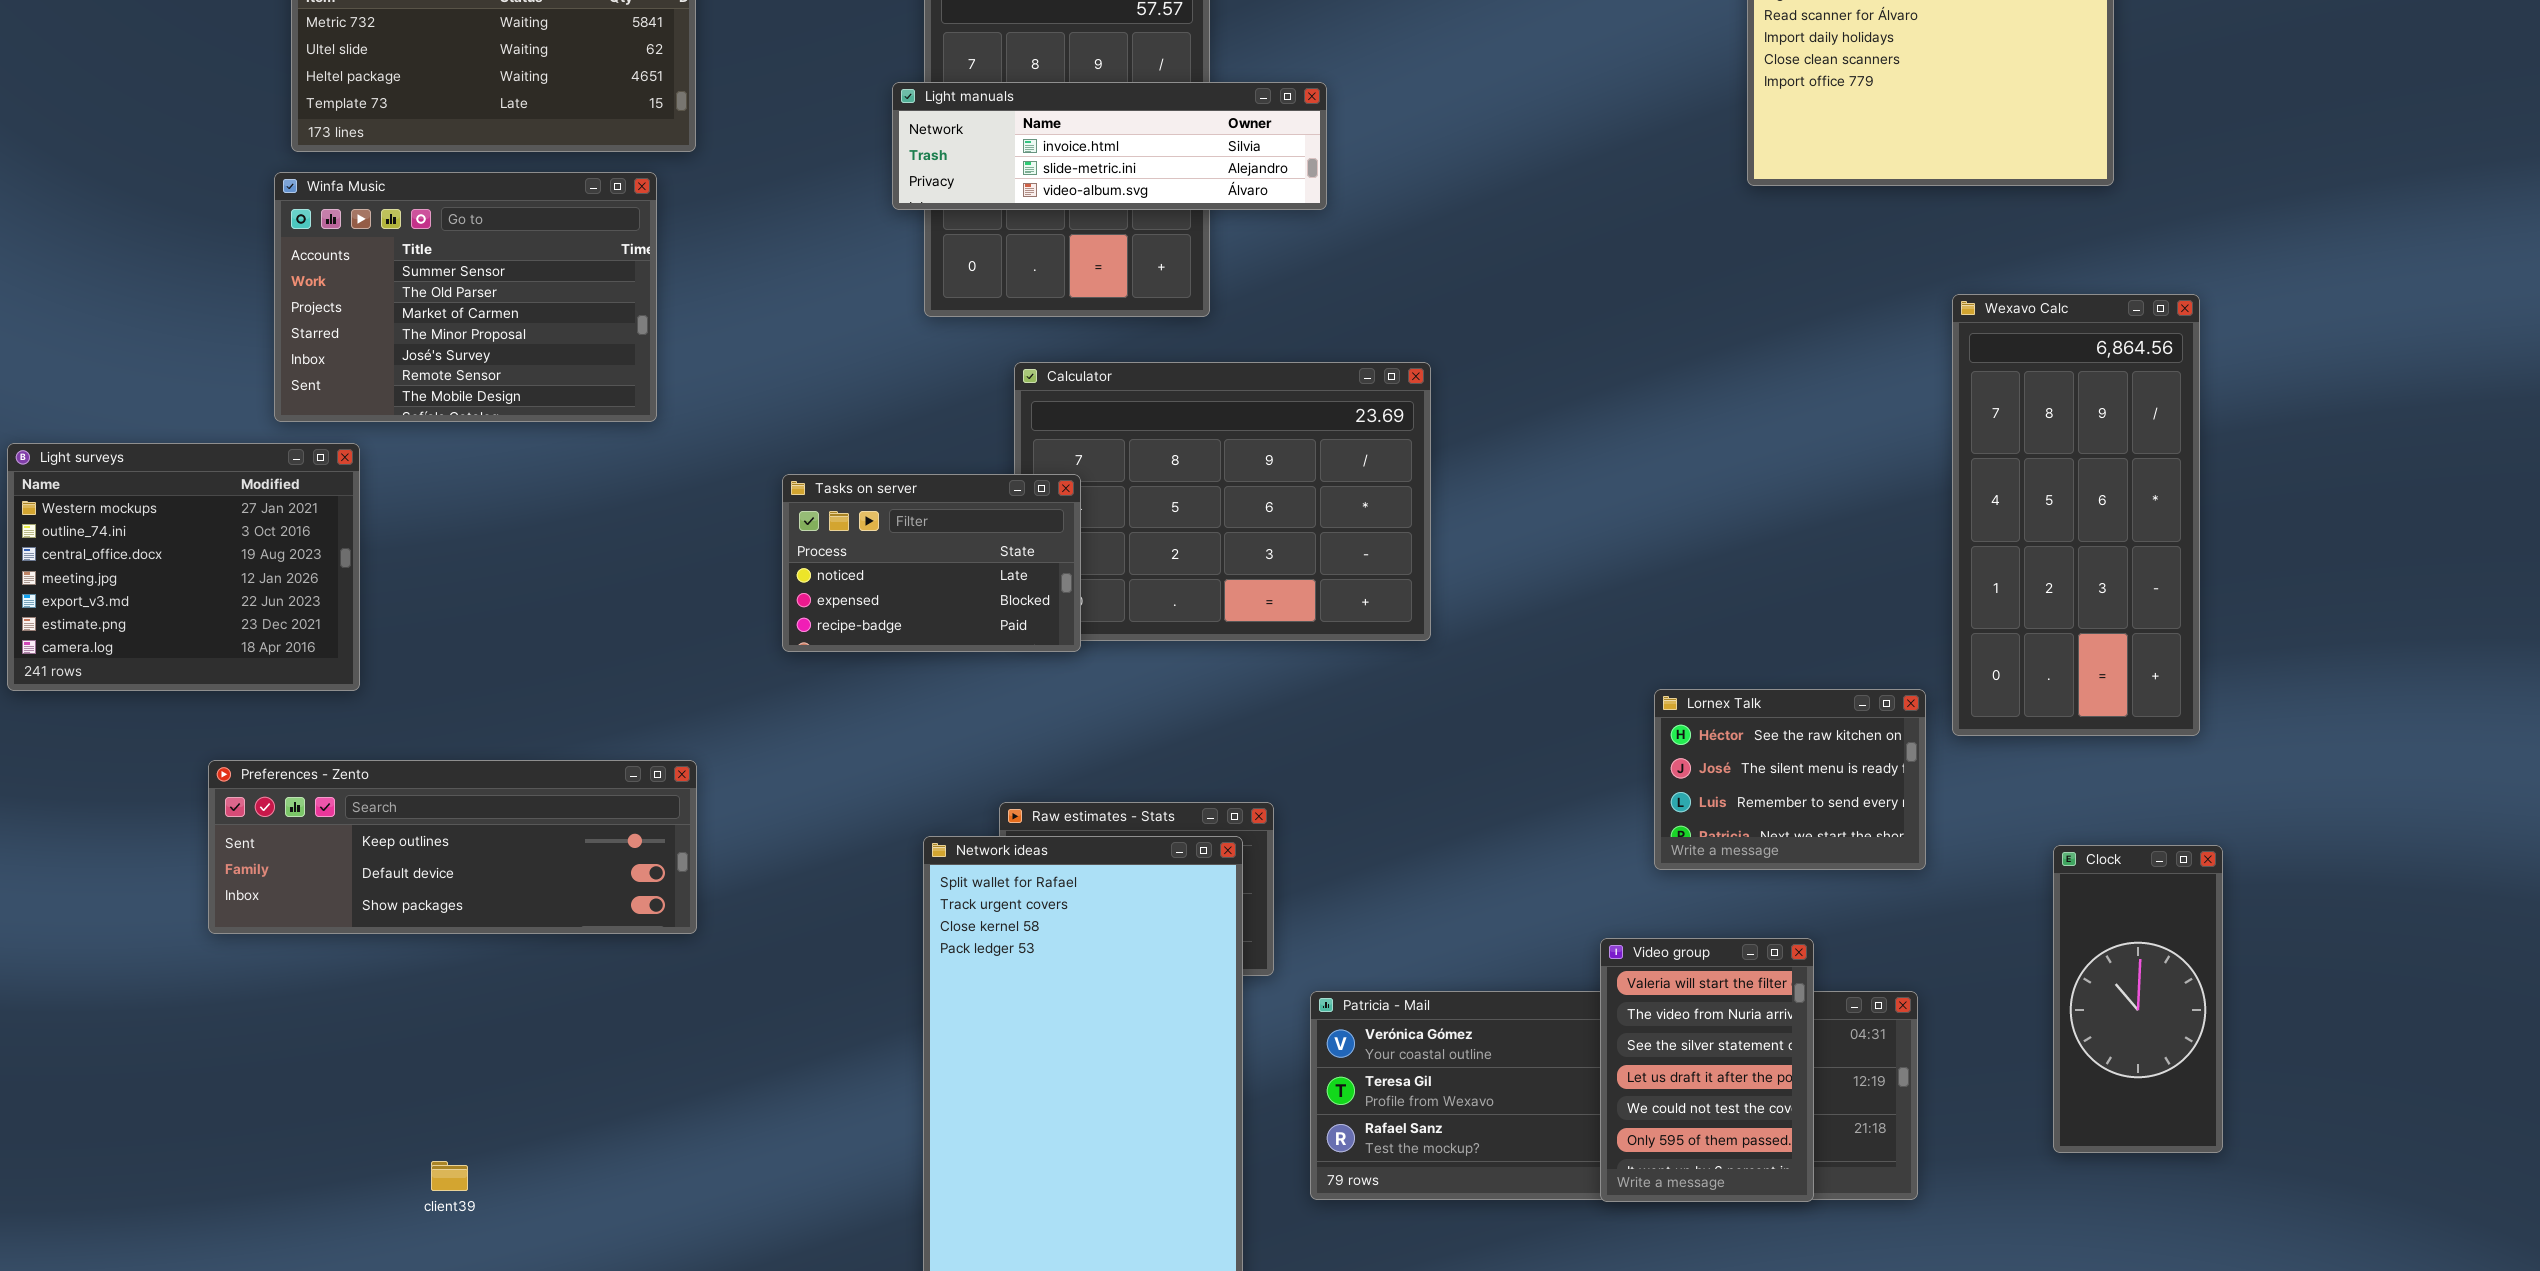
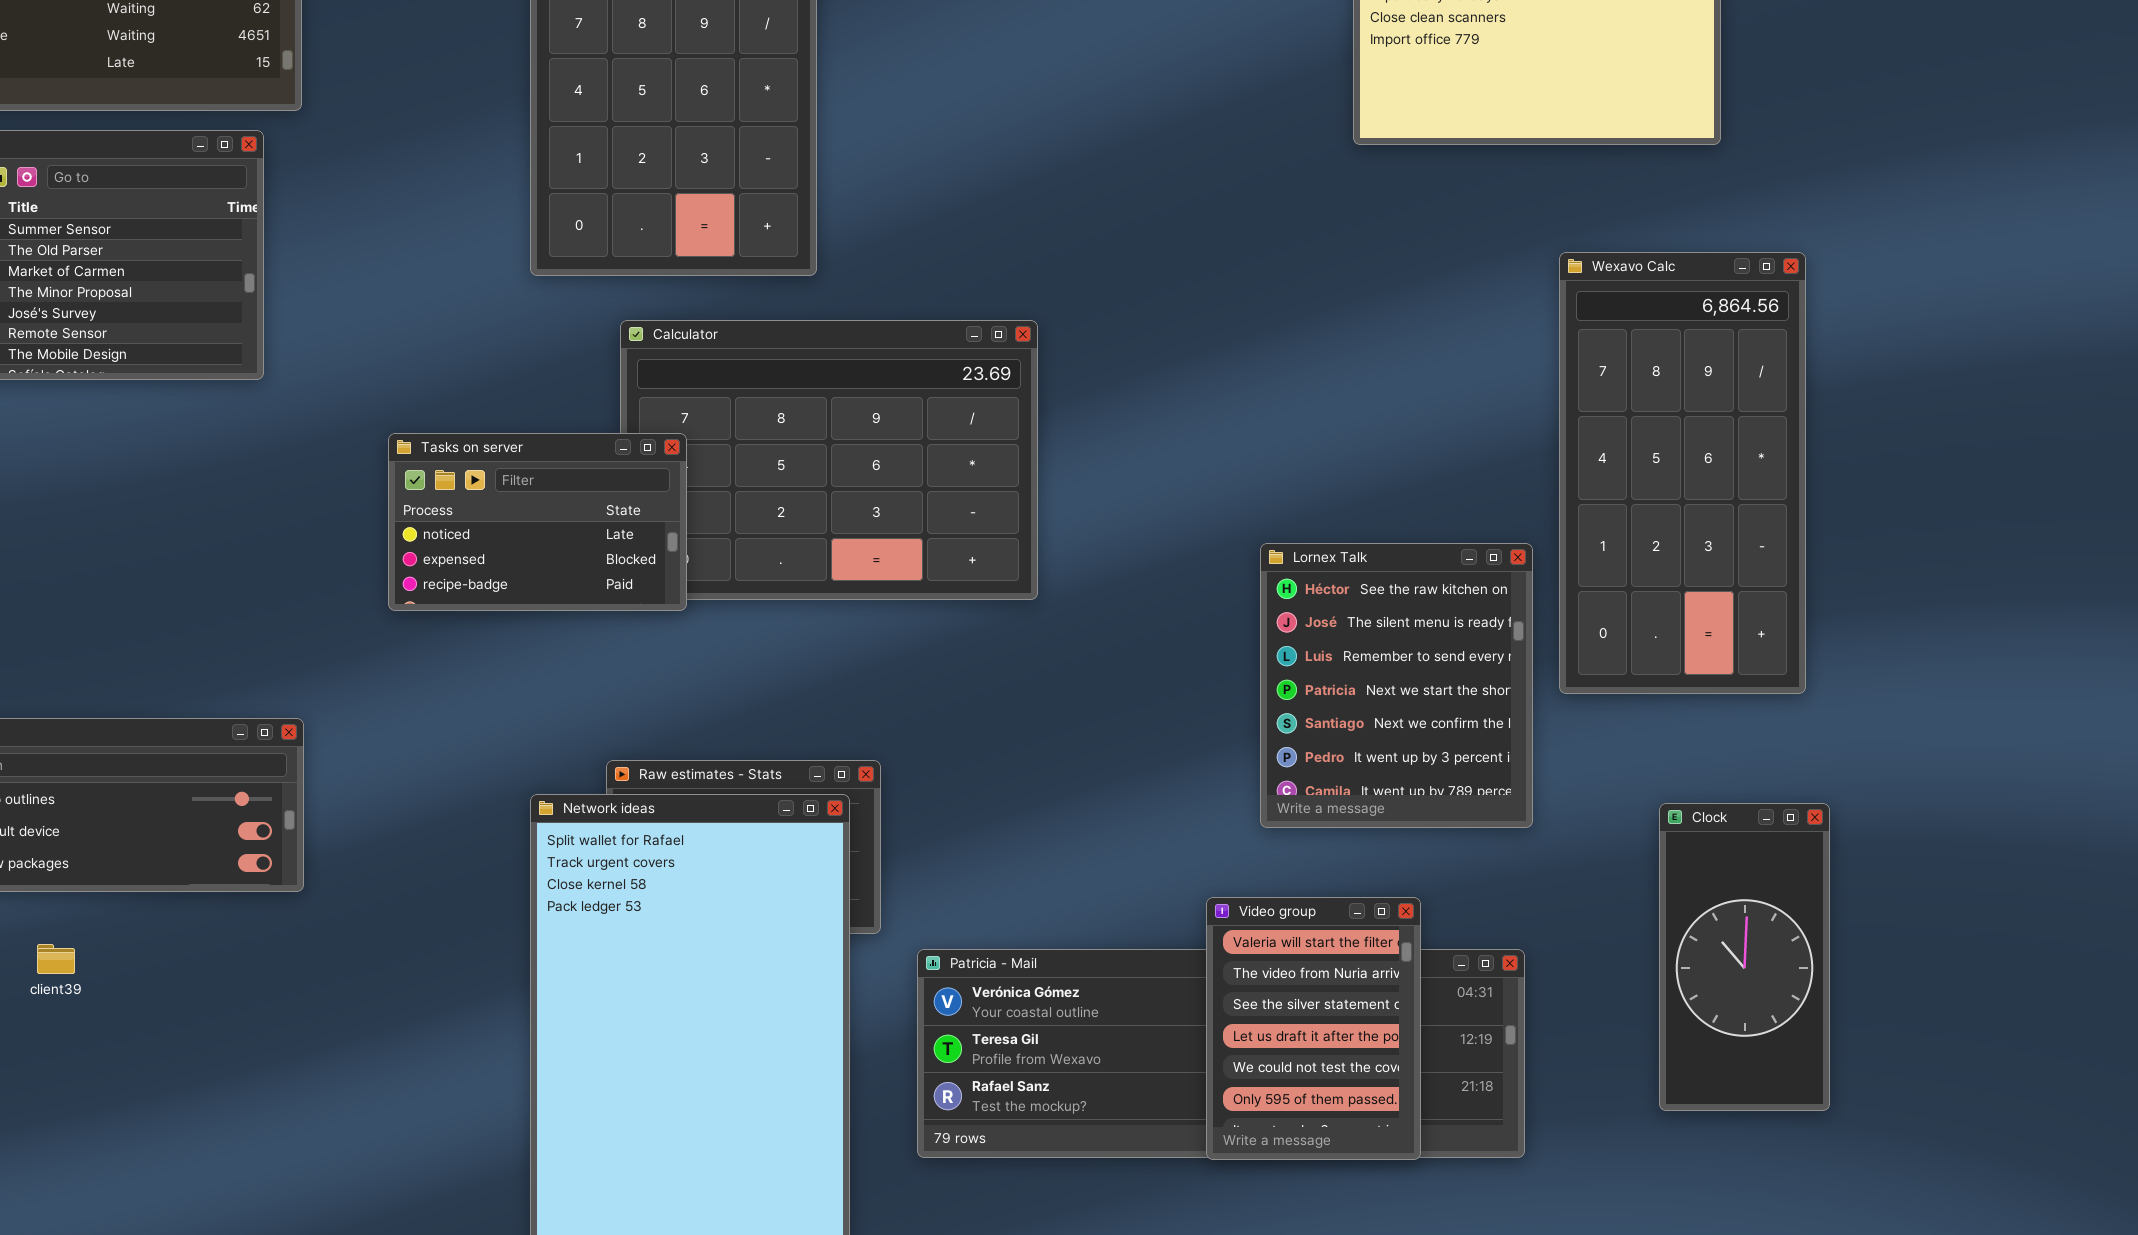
Light manuals: [892,82,1327,210] -> none, closed
Lornex Talk: [1654,689,1926,870] -> [1260,543,1533,828], resized
client39: [431,1161,468,1191] -> [37,944,75,974], moved

